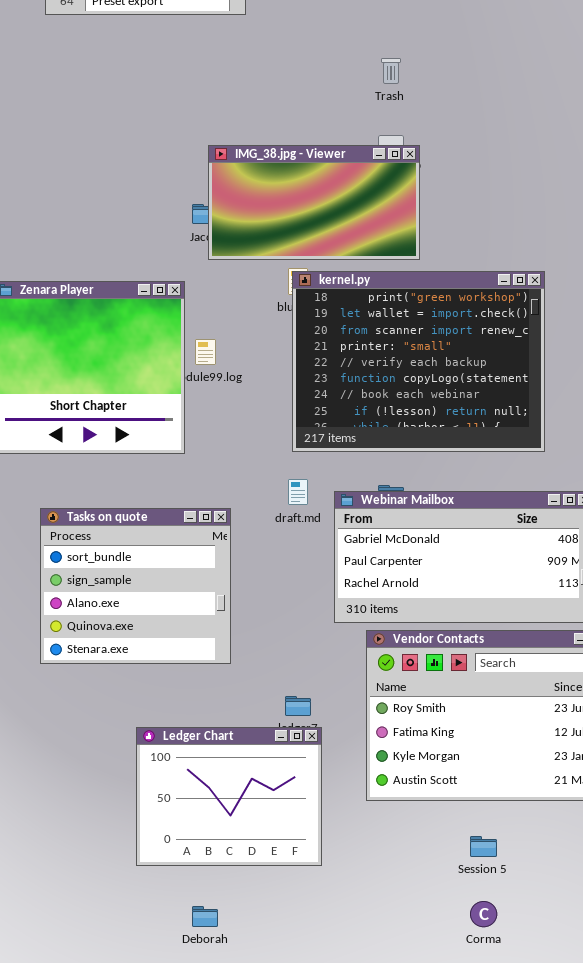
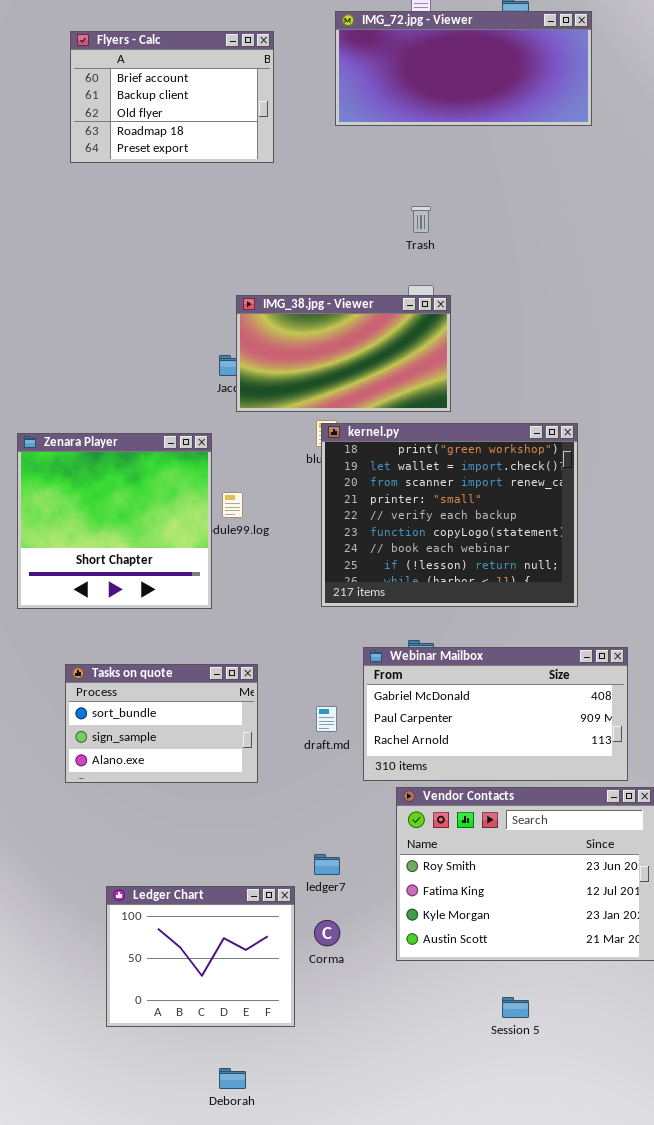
draft.md: [288,479,308,505] -> [316,706,337,732], moved
Tasks on quote: [40,508,231,664] -> [65,664,258,783], resized
Ledger Chart: [136,727,322,866] -> [106,886,295,1027], moved
Corma: [470,901,497,927] -> [314,920,340,946], moved

